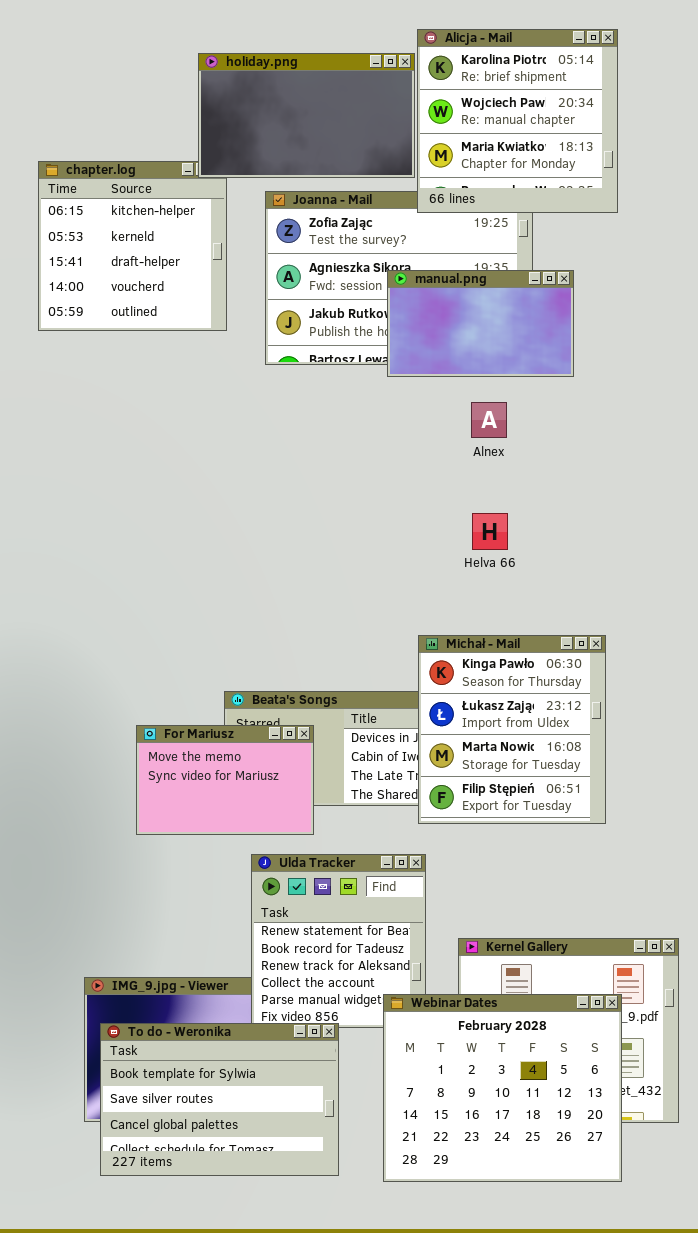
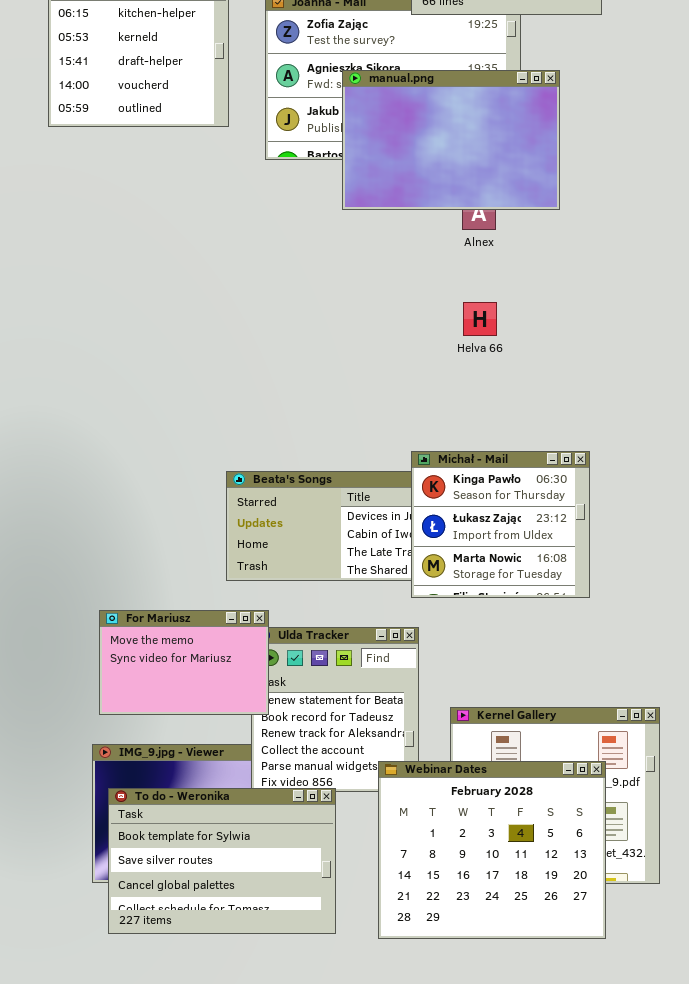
manual.png: [387,270,574,377] -> [342,70,560,210], resized
Michał - Mail: [418,635,606,824] -> [411,451,590,598], resized
For Mariusz: [136,725,314,835] -> [99,610,269,715], moved

